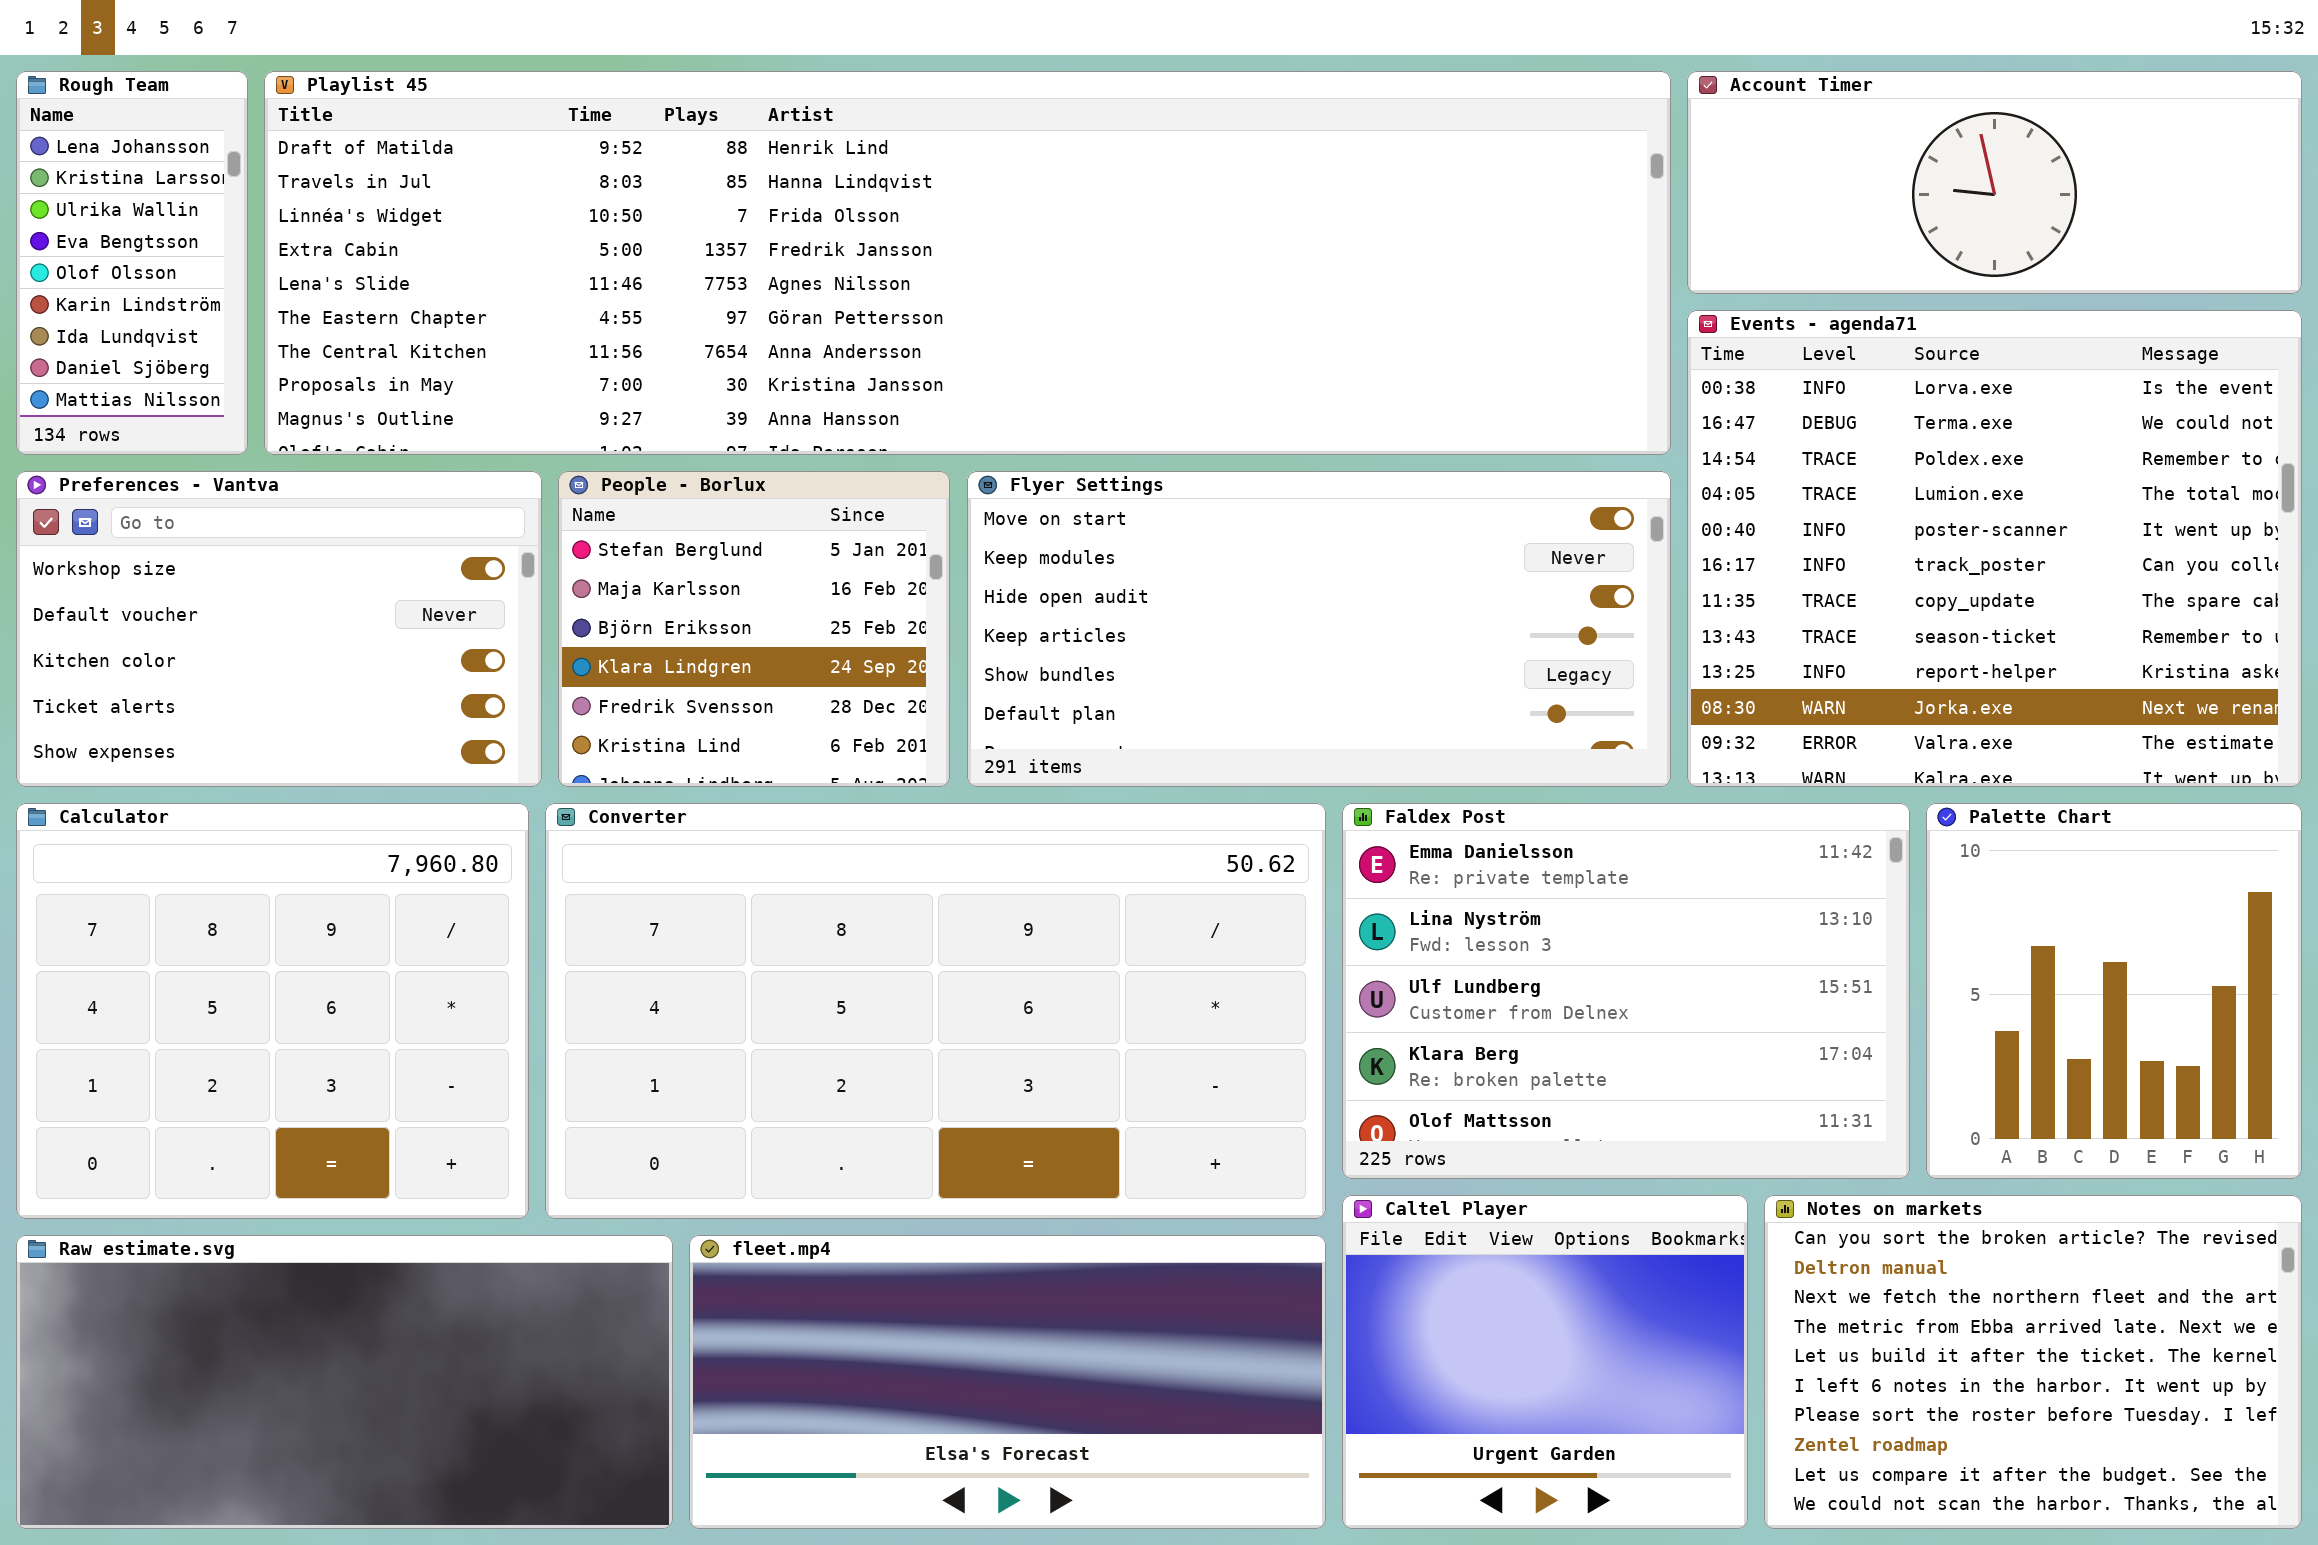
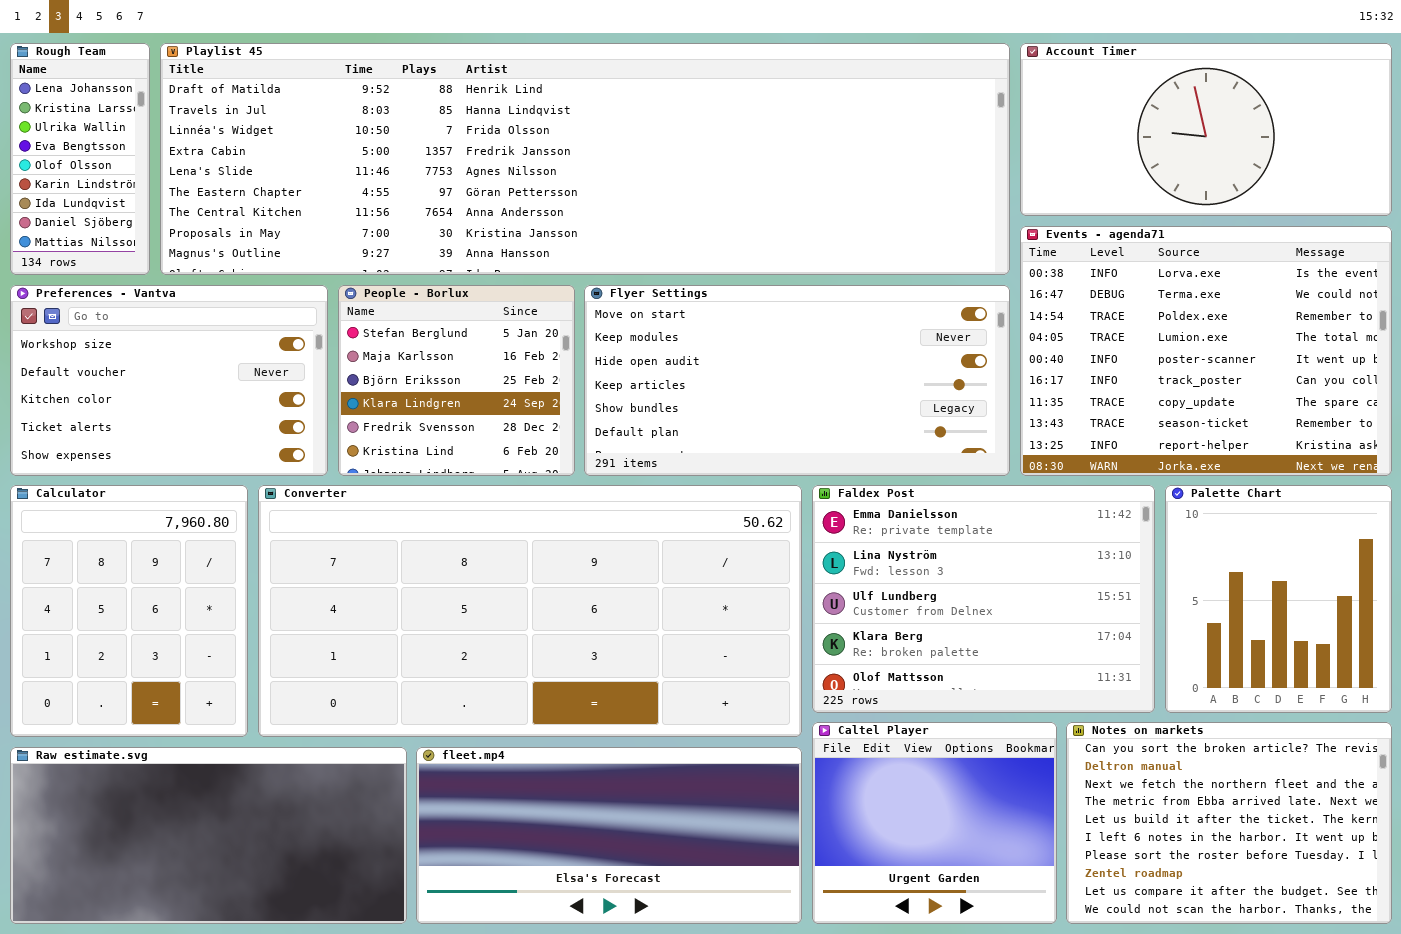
Account Timer: [1687,71,2302,294] -> [1020,43,1392,216], resized
Events - agenda71: [1687,310,2302,787] -> [1020,226,1392,476], resized
Calculator: [16,803,529,1219] -> [10,485,248,737], resized
Converter: [545,803,1326,1219] -> [258,485,802,737], resized

